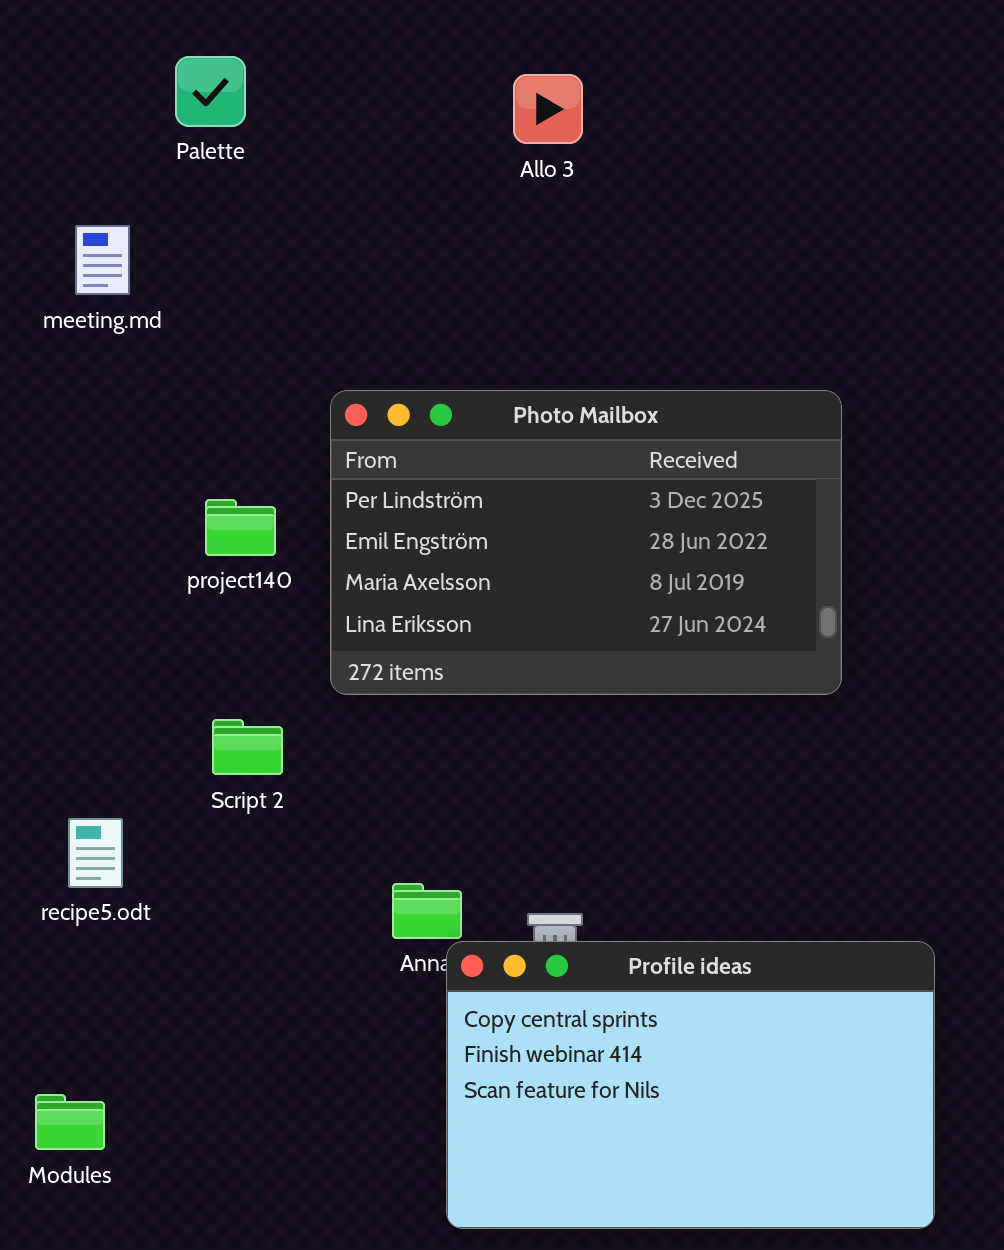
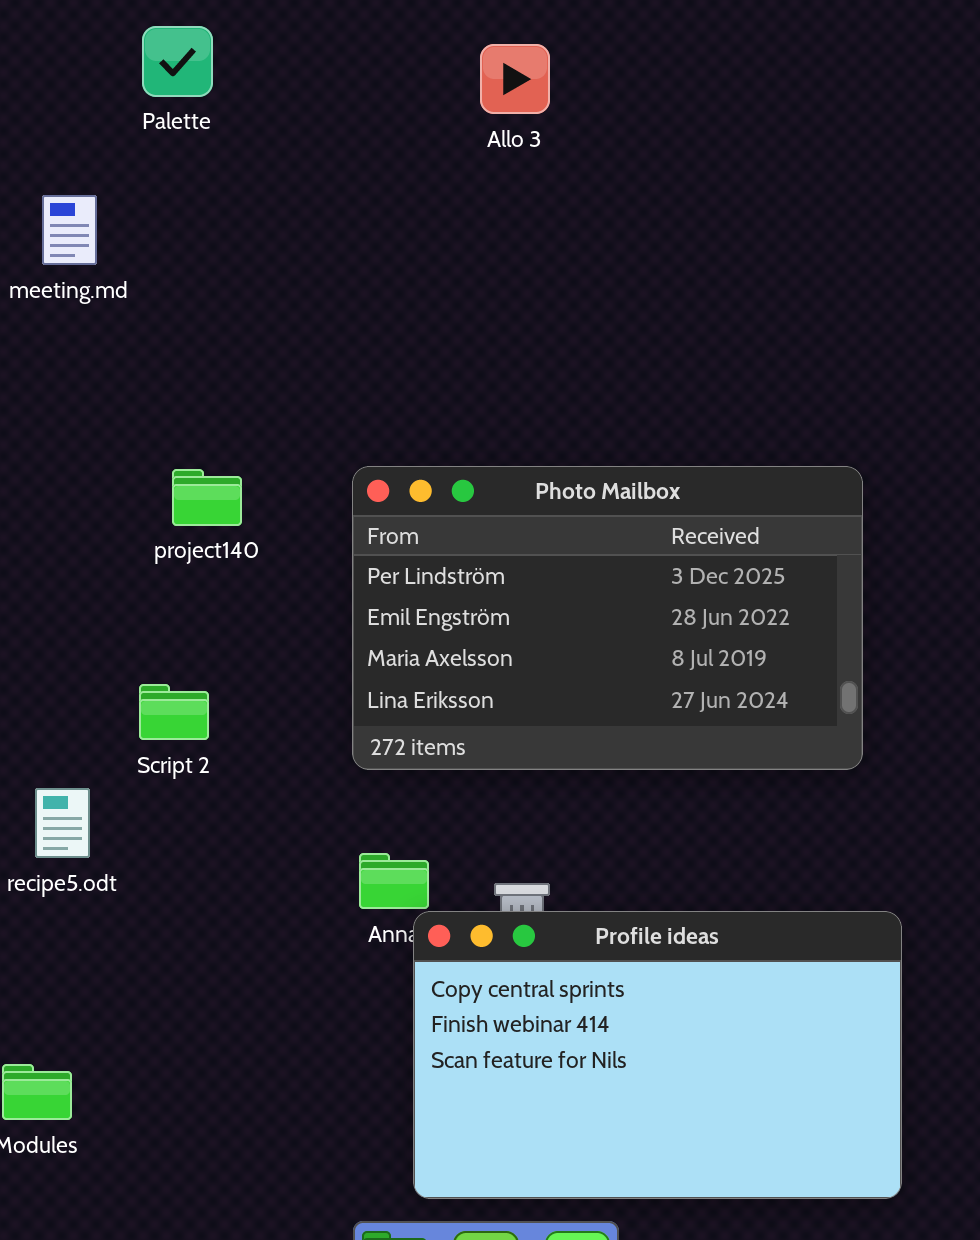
Photo Mailbox: [330,390,842,695] -> [352,466,863,770], moved
Script 2: [212,719,283,775] -> [139,684,209,740], moved

